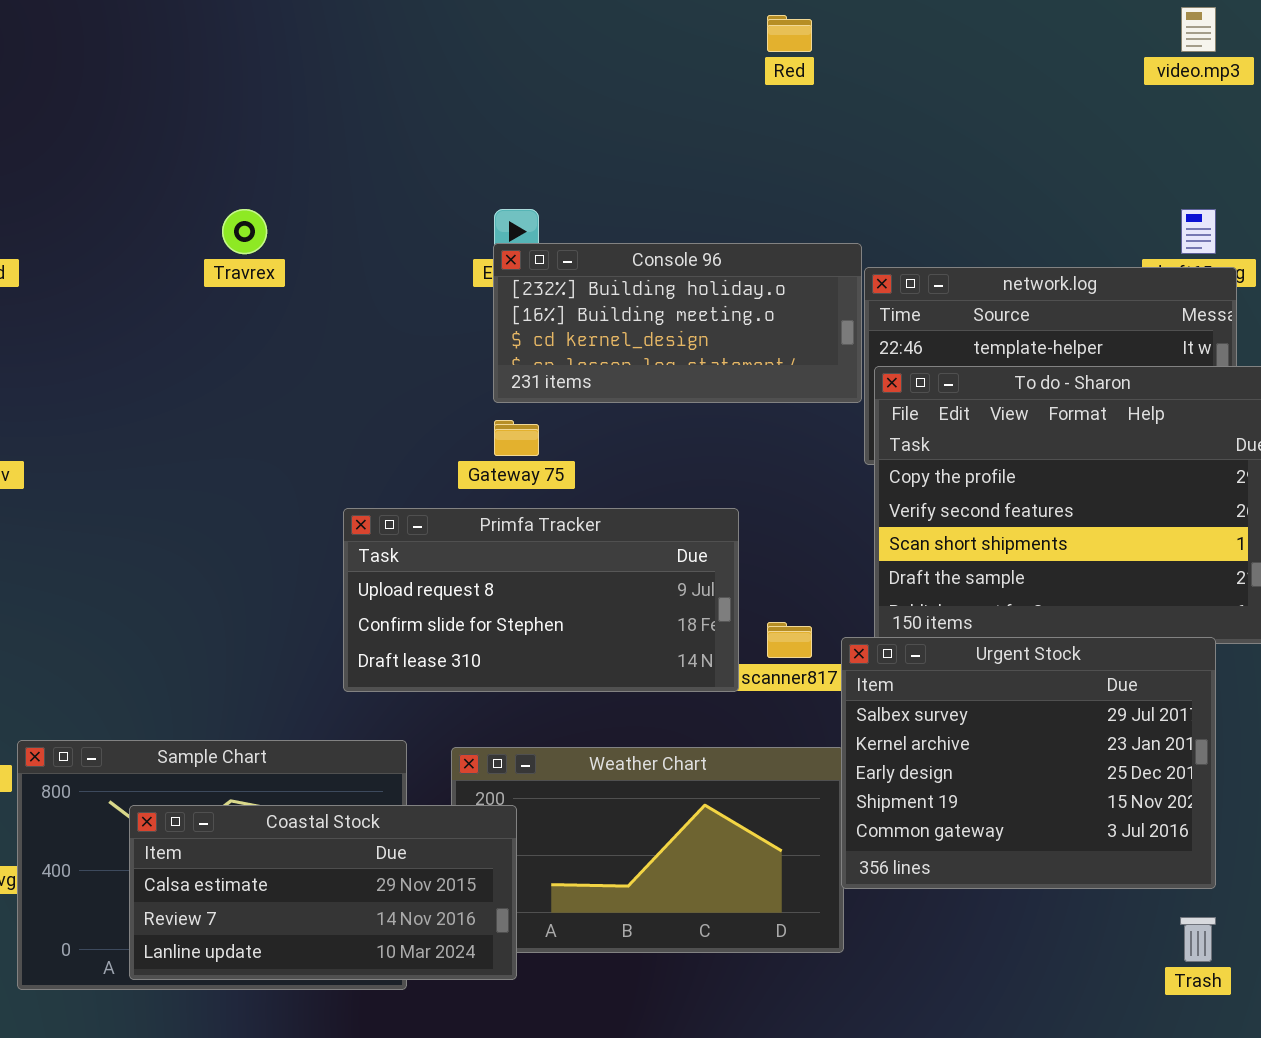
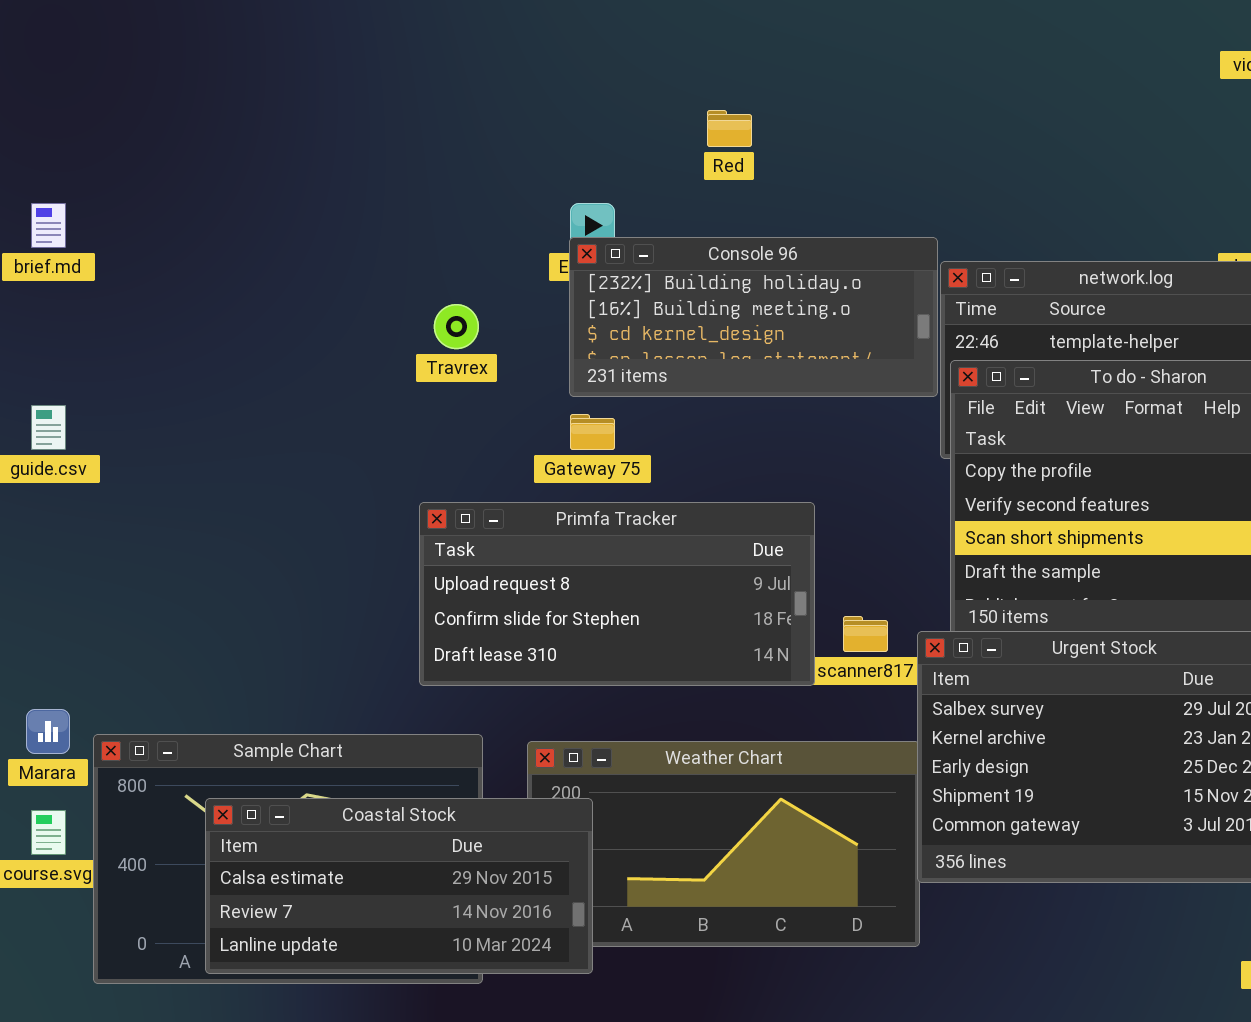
Red: [767,15,812,52] -> [707,110,752,147], moved
Travrex: [222,209,267,254] -> [434,304,479,349], moved

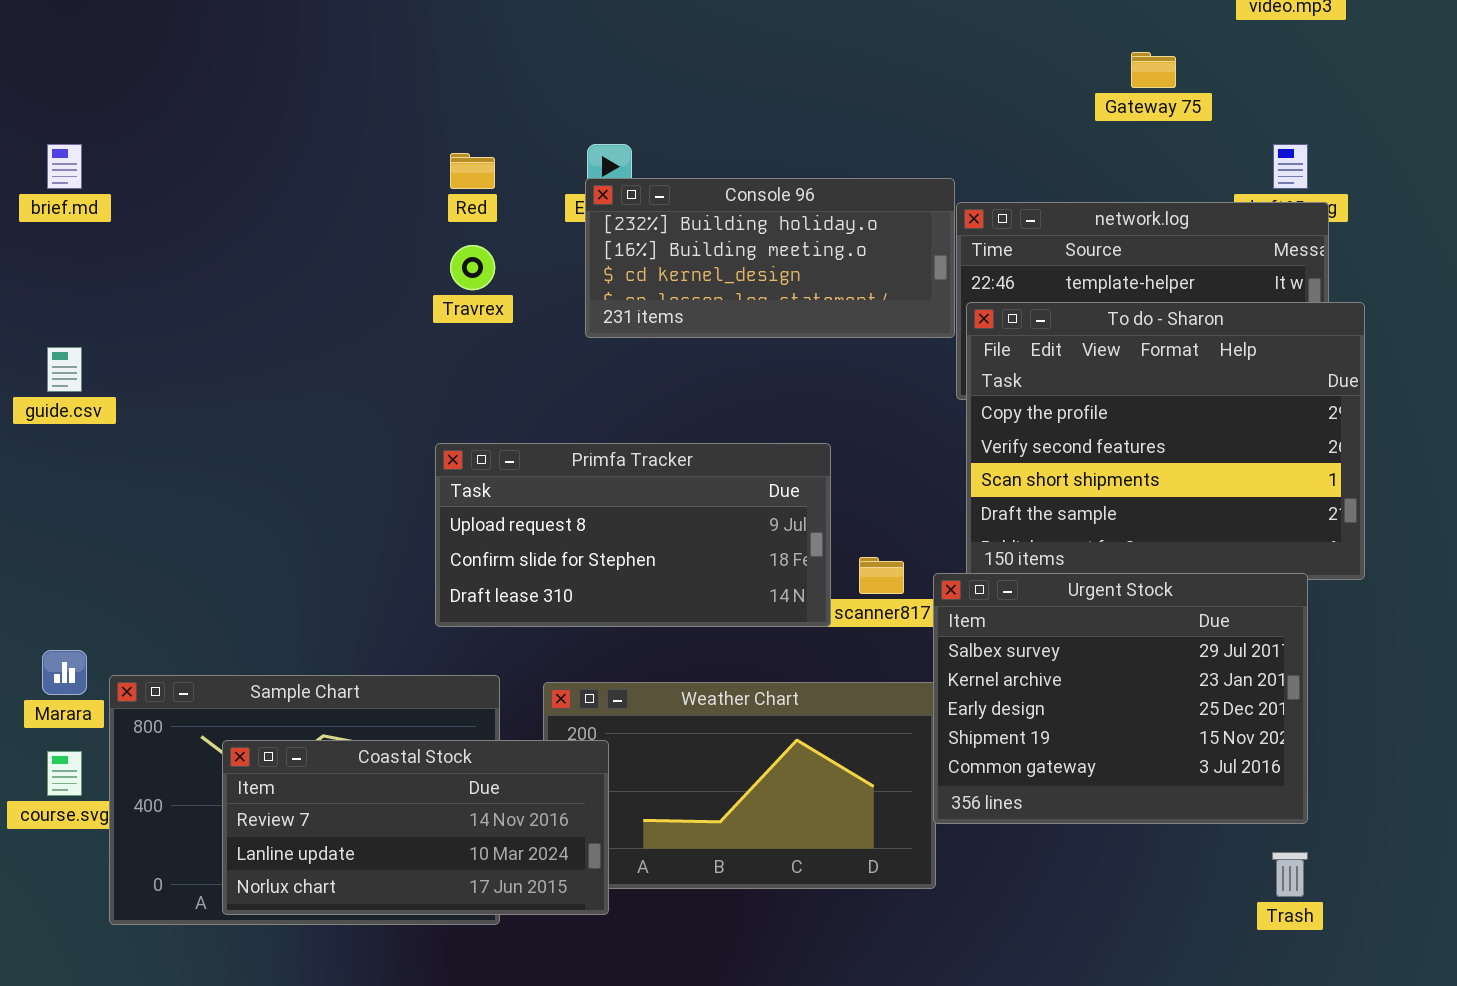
Red: [707,110,752,147] -> [450,153,495,189], moved
Gateway 75: [570,414,615,450] -> [1131,52,1176,88], moved
Coastal Stock: [205,798,593,974] -> [222,740,609,915], scrolled down 1 row

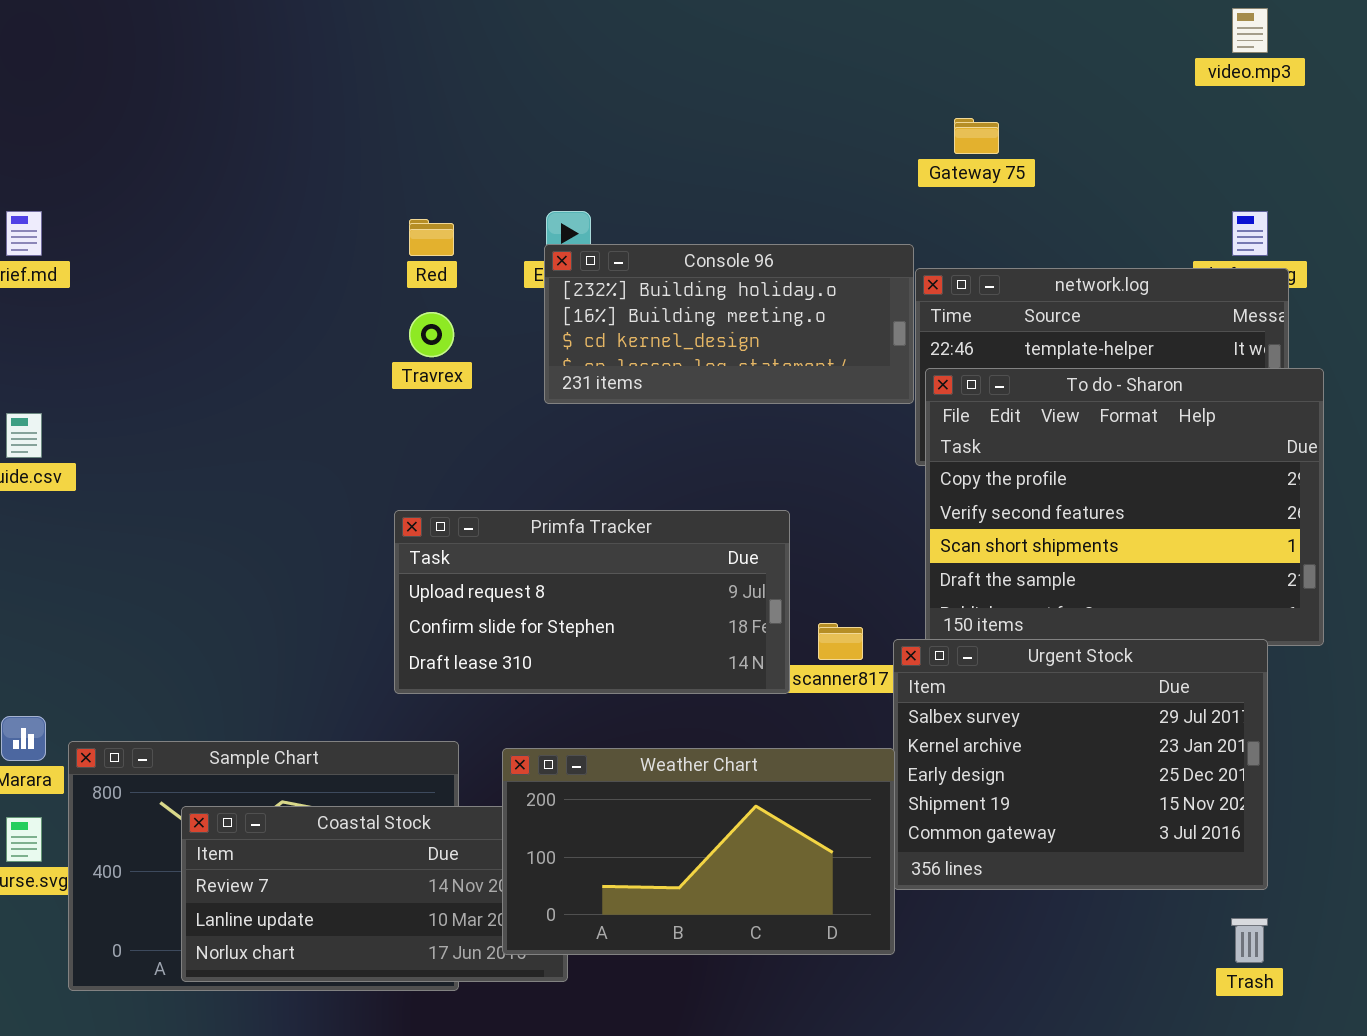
Gateway 75: [1131,52,1176,88] -> [954,118,999,154], moved
Weather Chart: [543,682,936,889] -> [502,748,895,955], raised

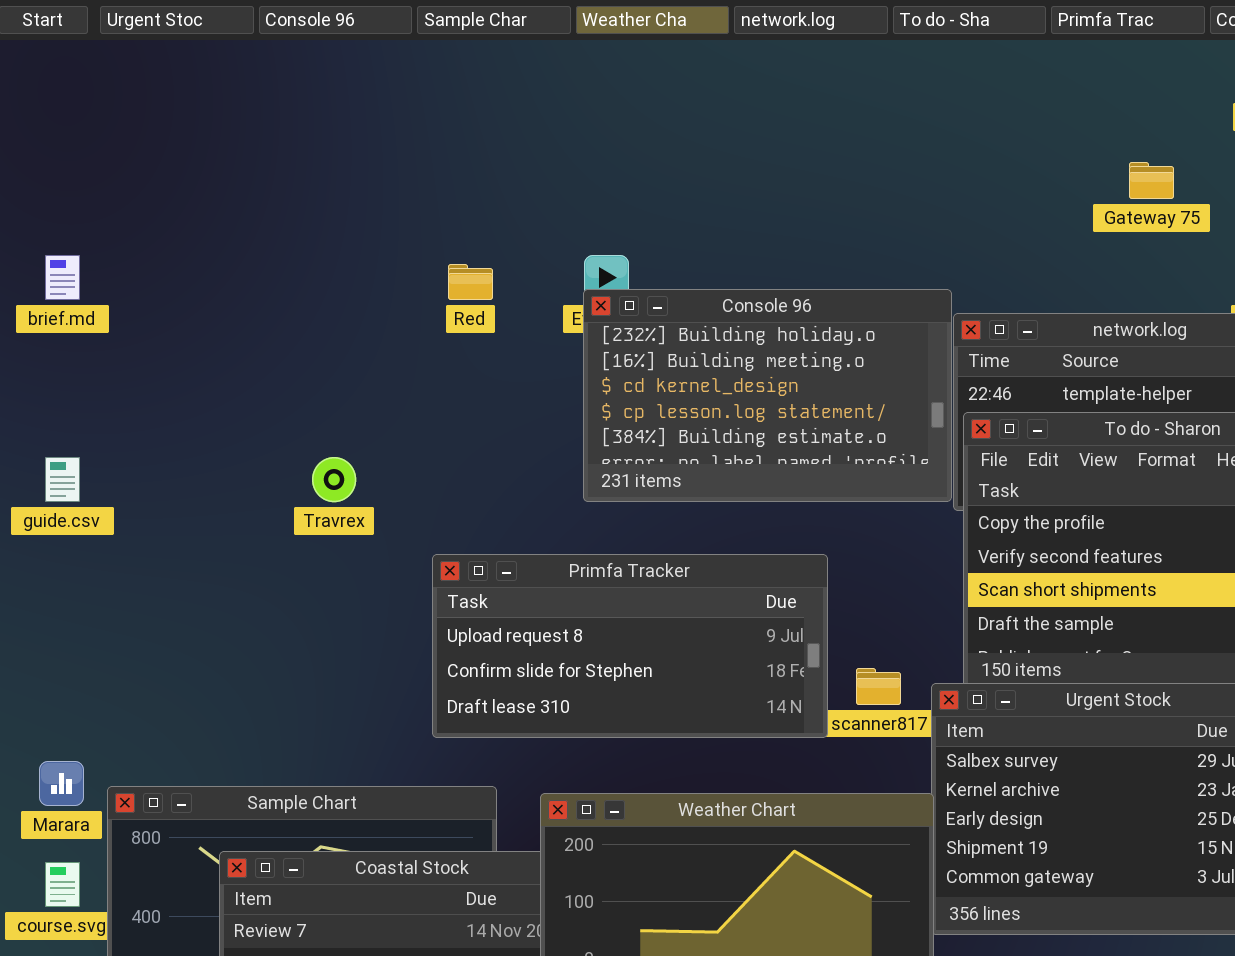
Gateway 75: [954,118,999,154] -> [1129,162,1174,199], moved
Console 96: [544,244,914,404] -> [583,289,952,502], resized
Travrex: [409,312,454,357] -> [312,457,356,502], moved

